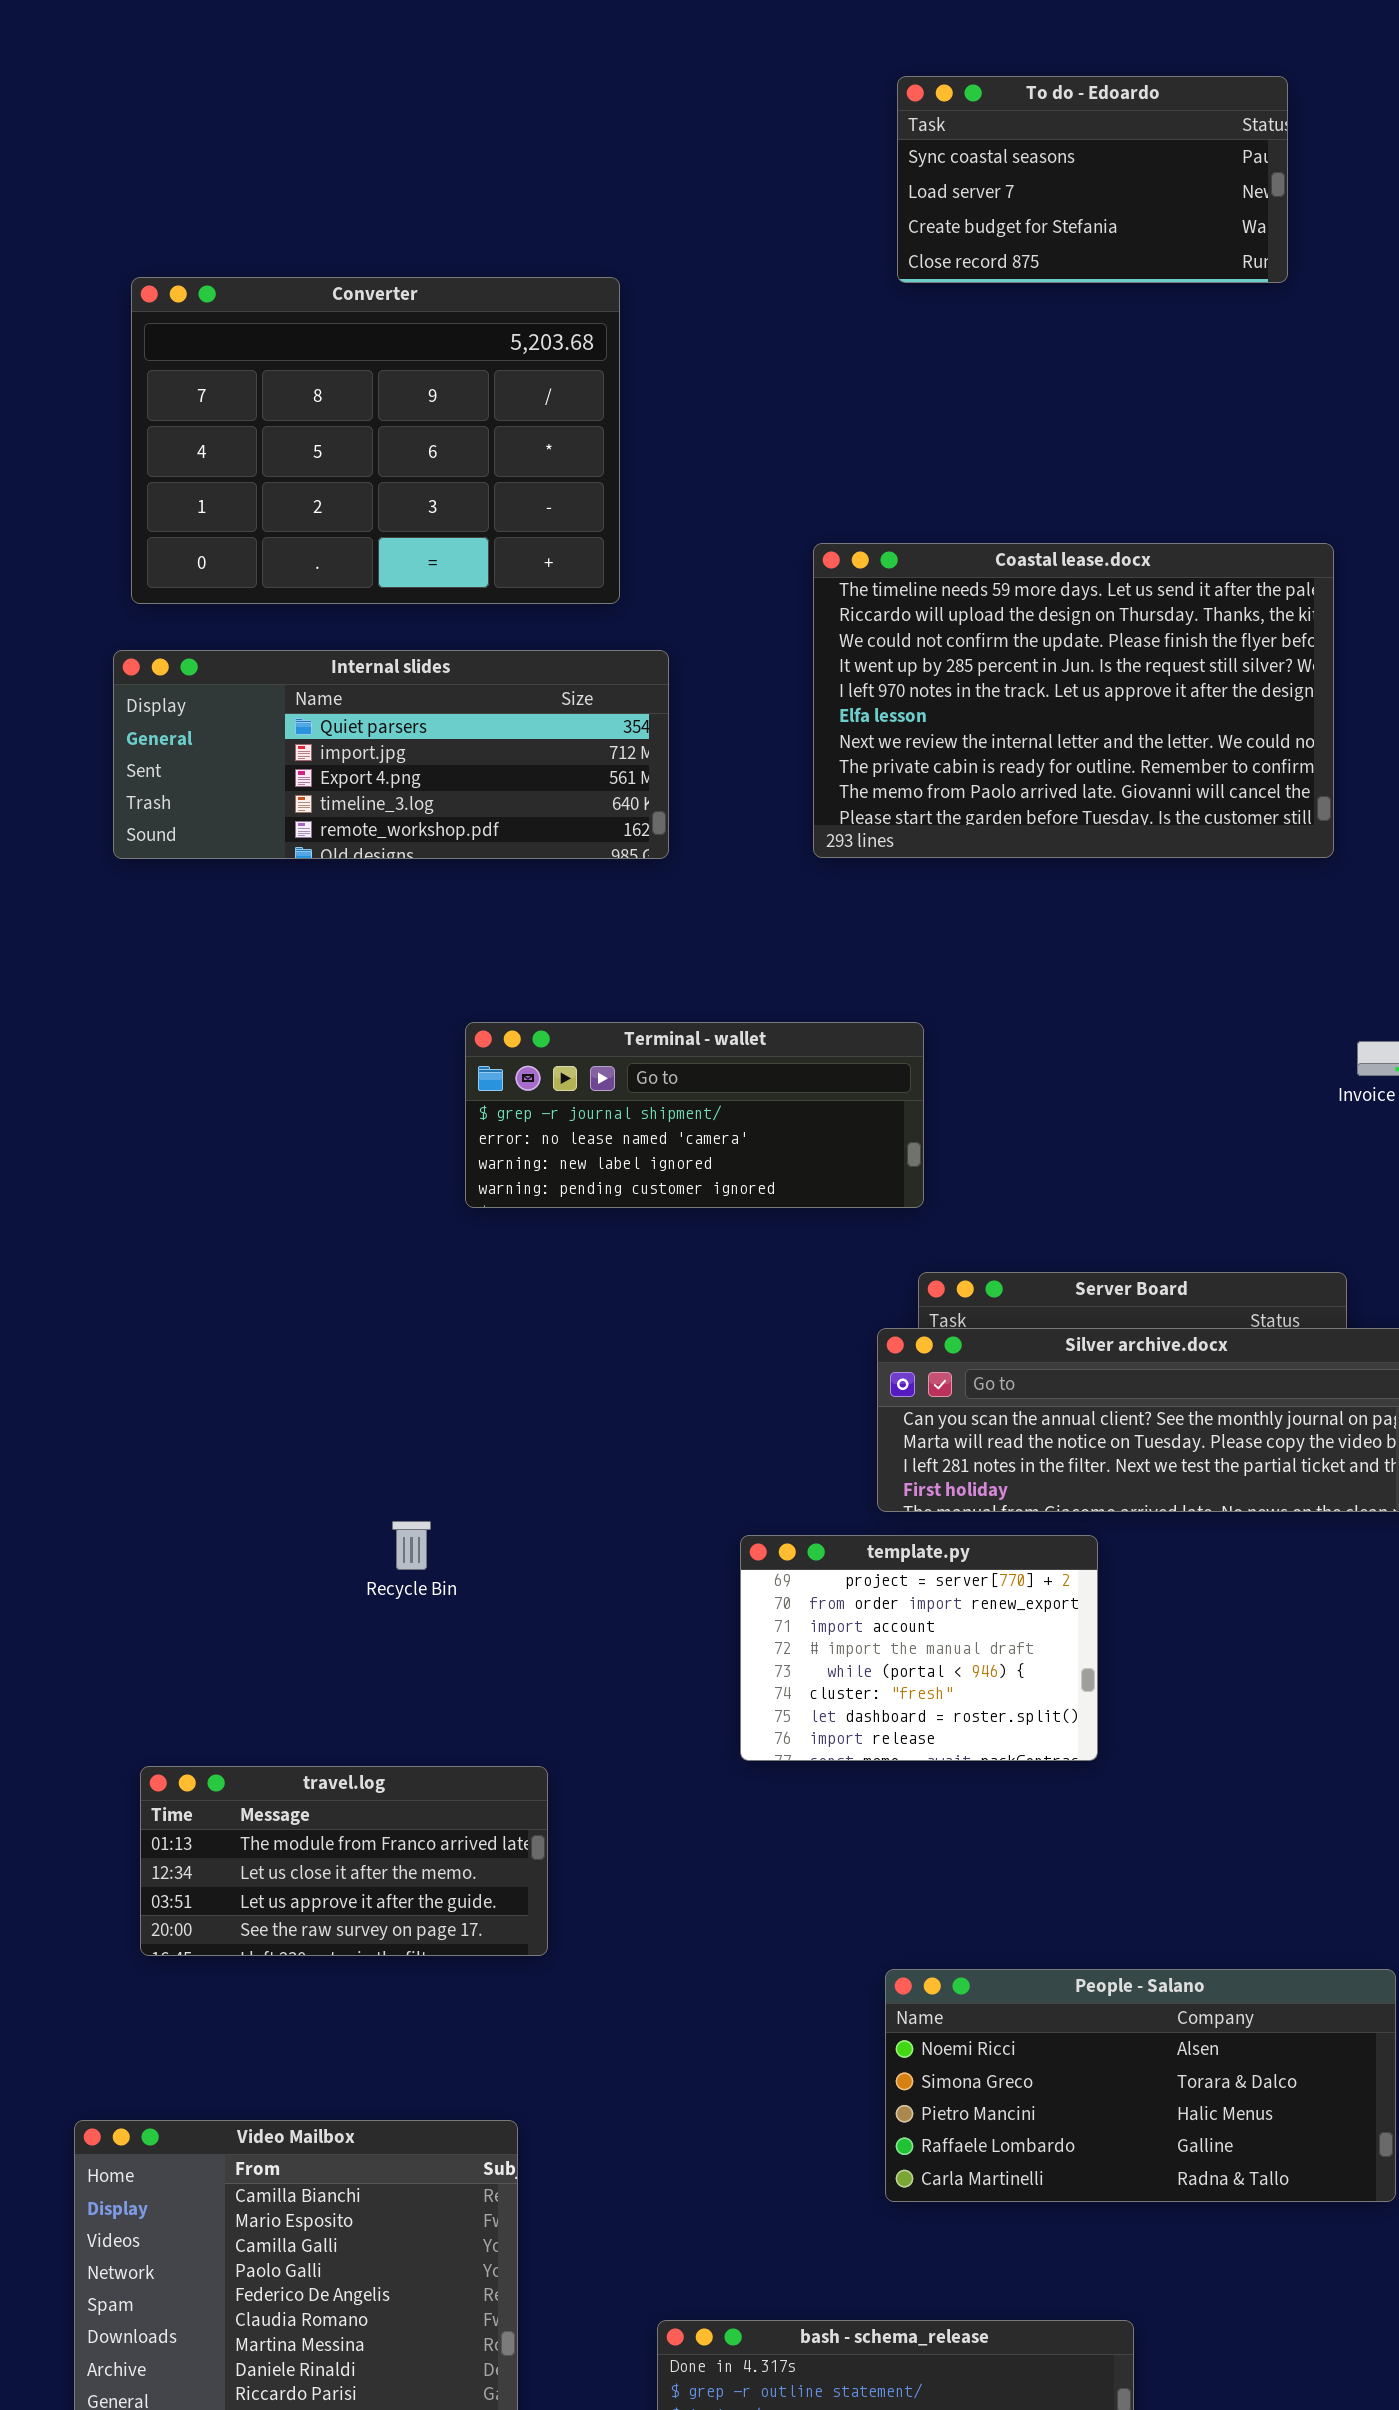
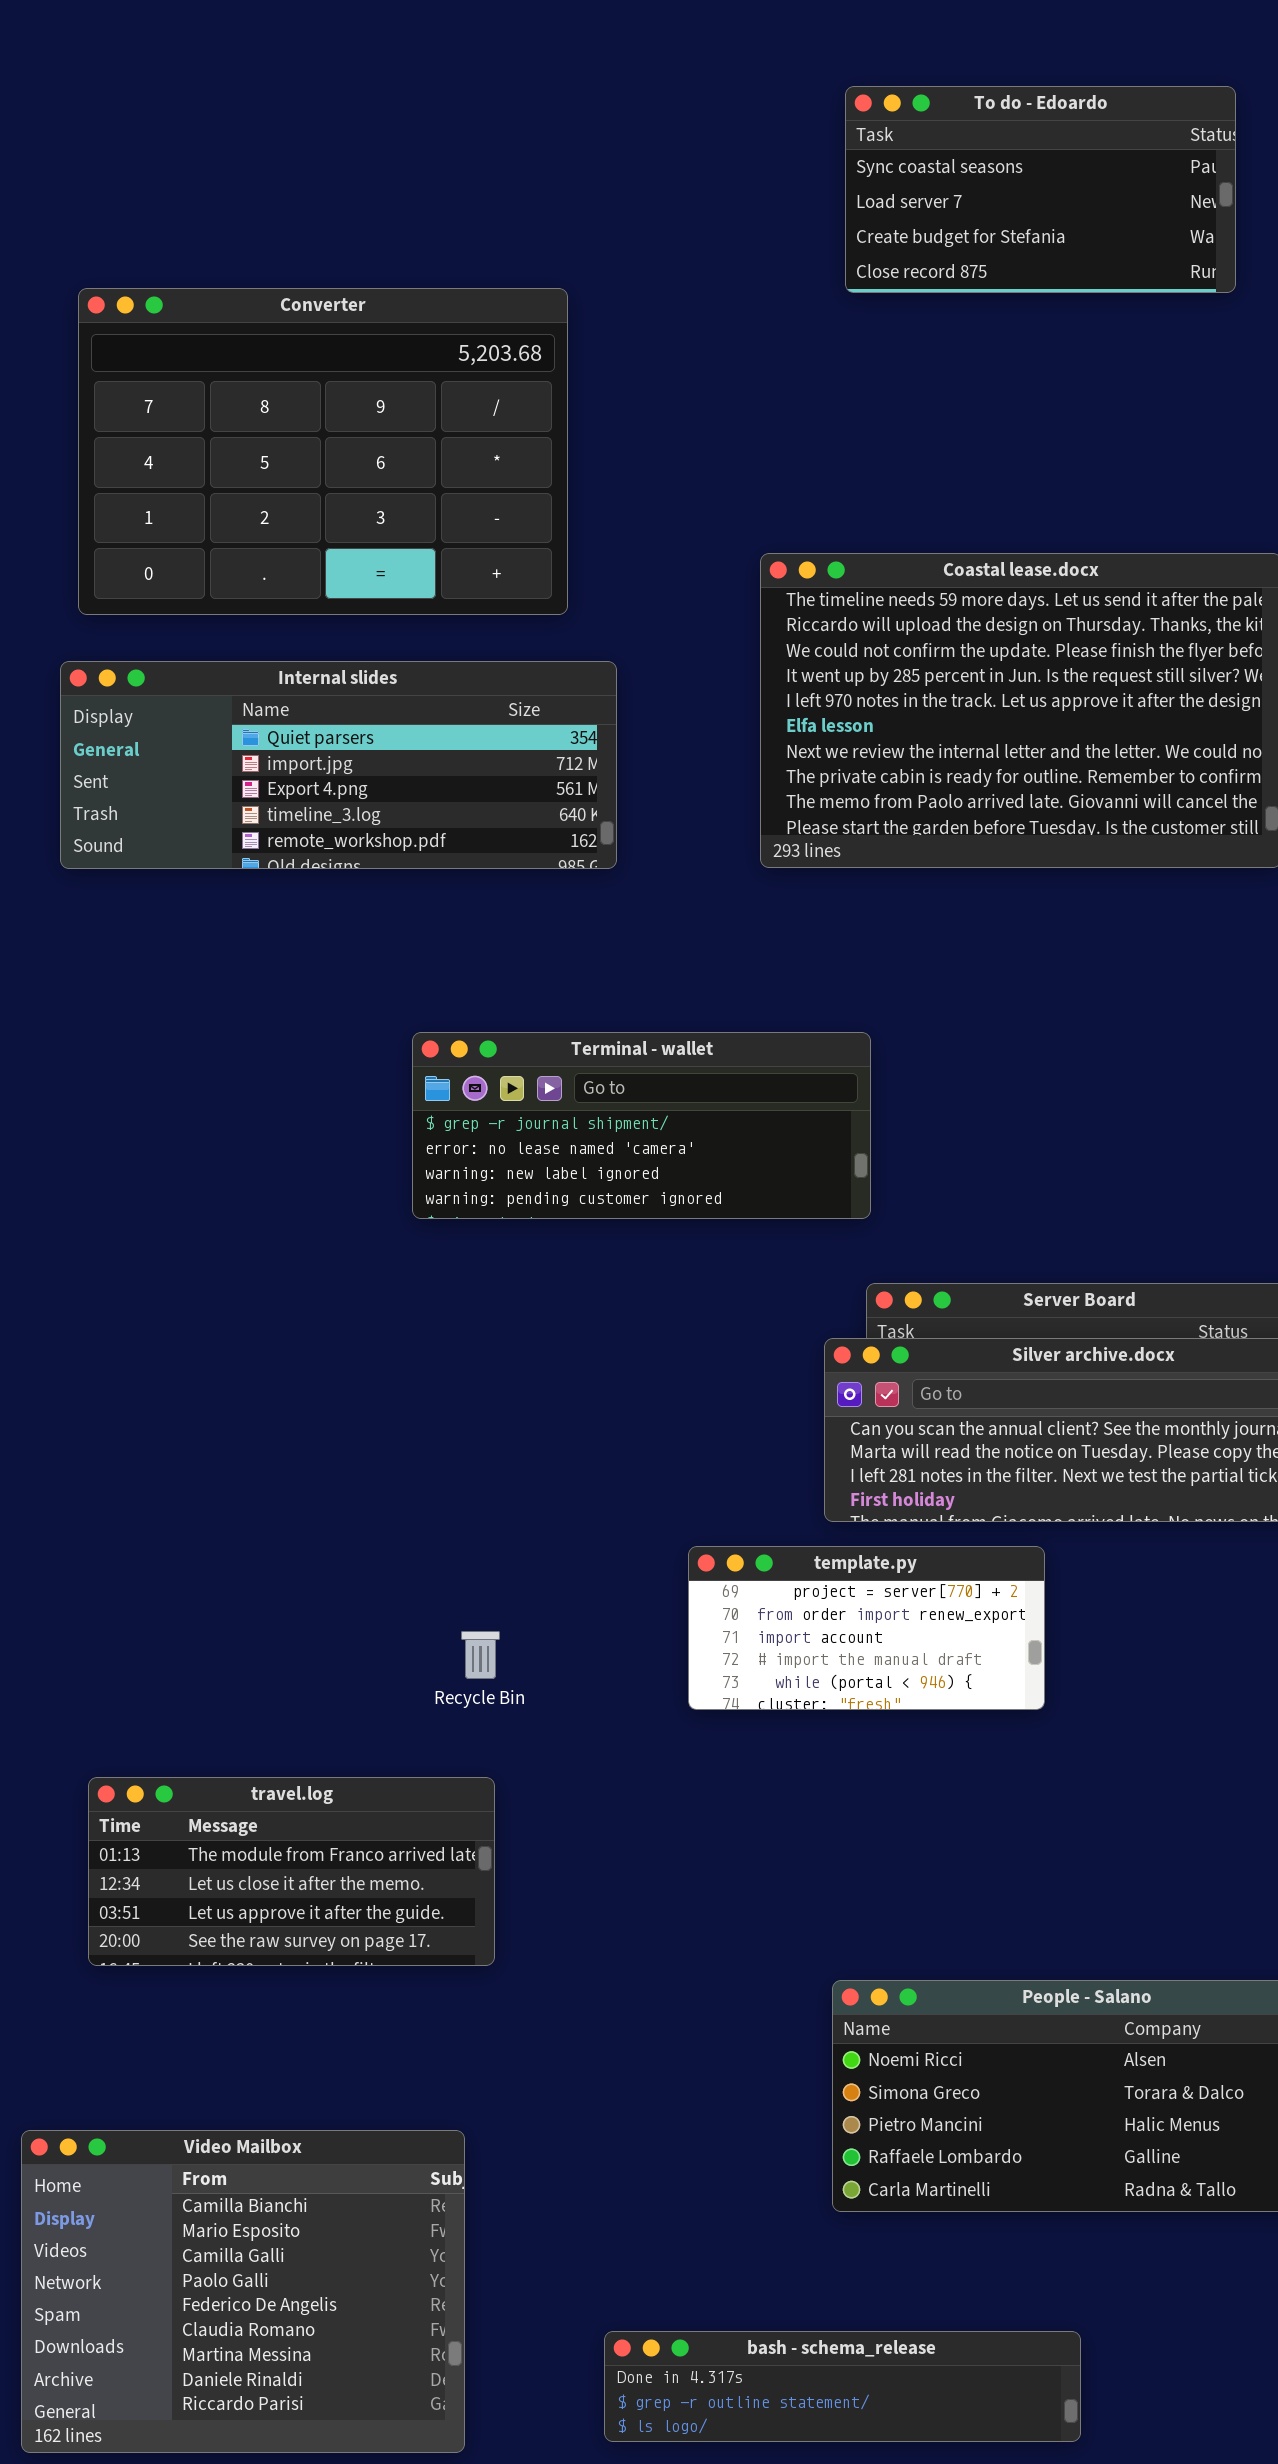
Recycle Bin: [392,1521,431,1570] -> [461,1631,500,1679], moved
template.py: [740,1535,1098,1761] -> [688,1546,1045,1710], resized

